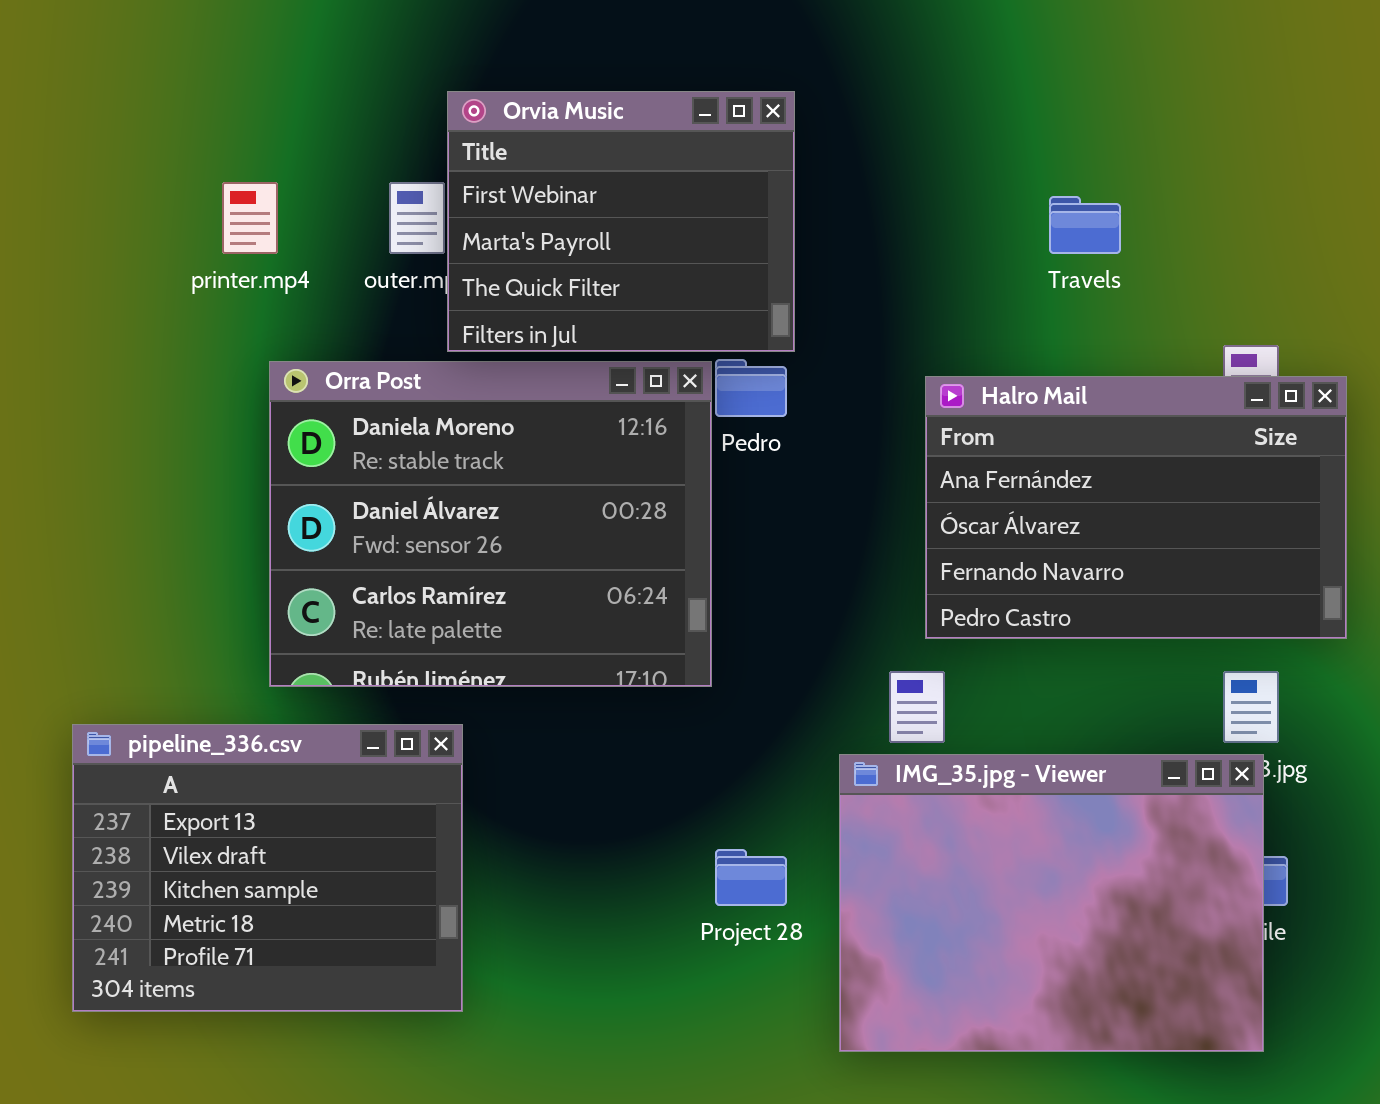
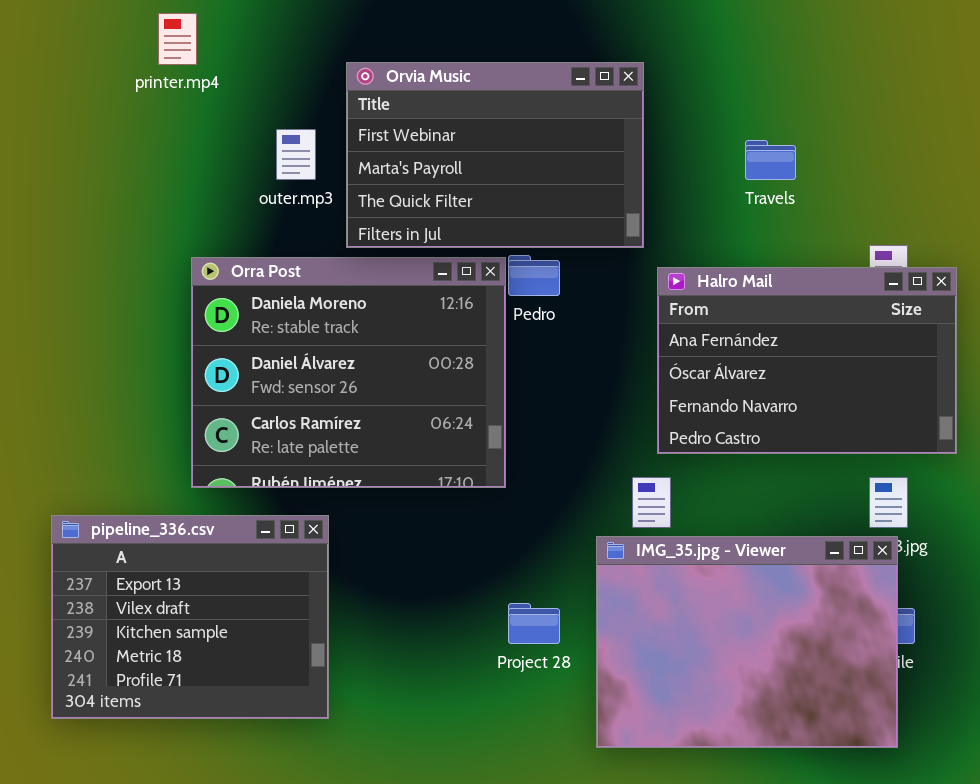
Orvia Music: [447,91,795,352] -> [346,62,644,248], moved, resized
printer.mp4: [222,182,278,254] -> [158,13,197,65], moved

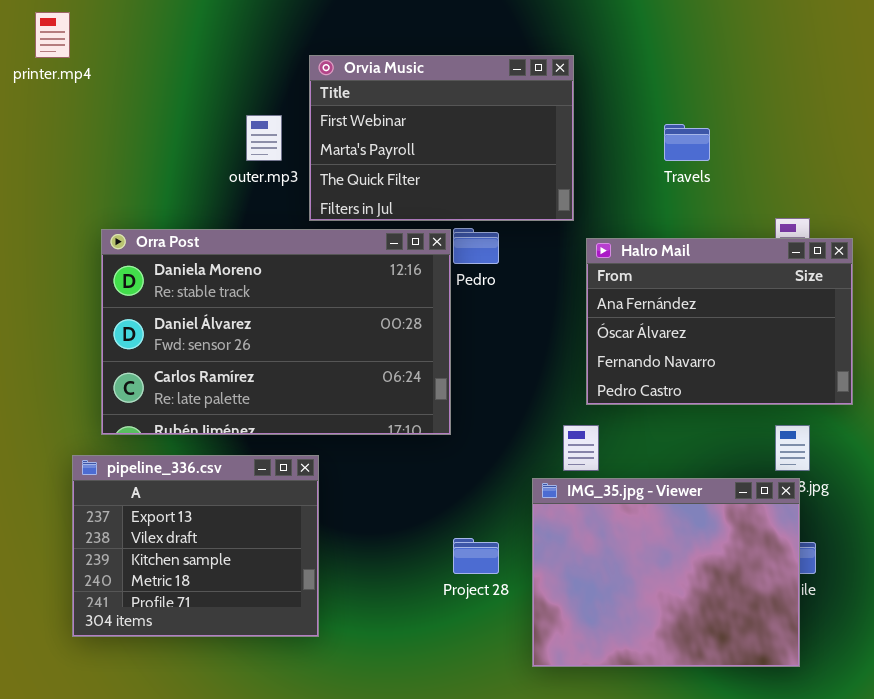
printer.mp4: [158,13,197,65] -> [35,12,70,58], moved
Orra Post: [191,257,506,488] -> [101,229,451,435], resized
pipeline_336.csv: [51,515,329,719] -> [72,455,319,637], moved

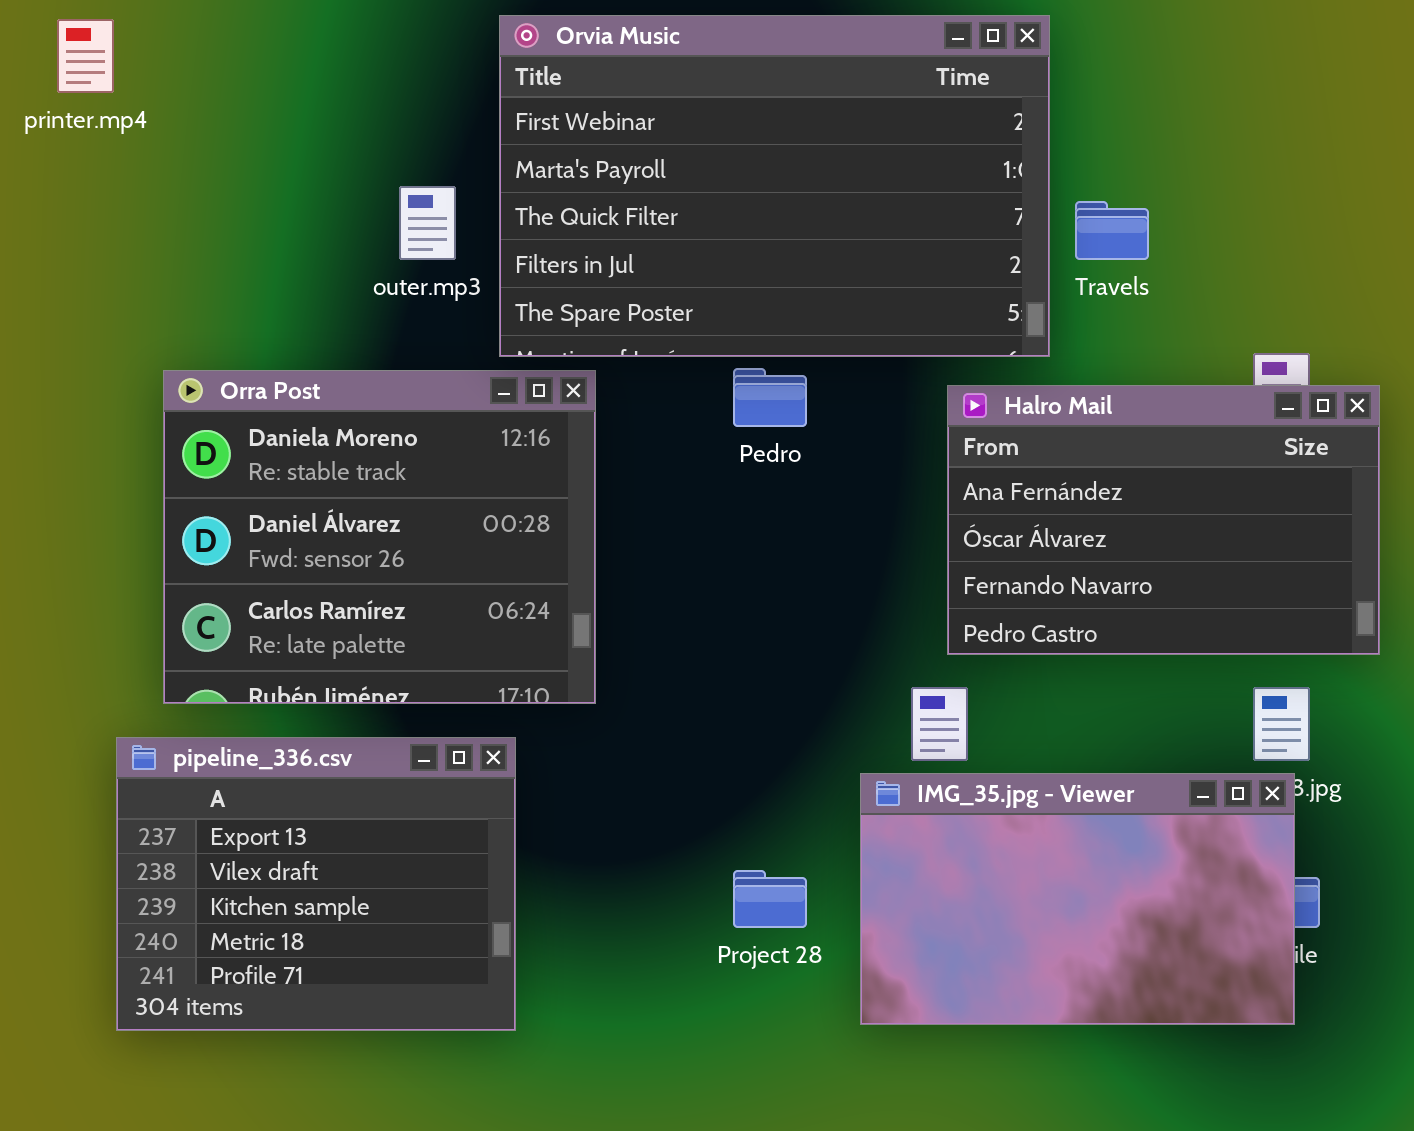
Orvia Music: [309,55,574,221] -> [499,15,1050,357], resized
Orra Post: [101,229,451,435] -> [163,370,596,704], resized
IMG_35.jpg - Viewer: [532,478,800,667] -> [860,773,1295,1025], resized

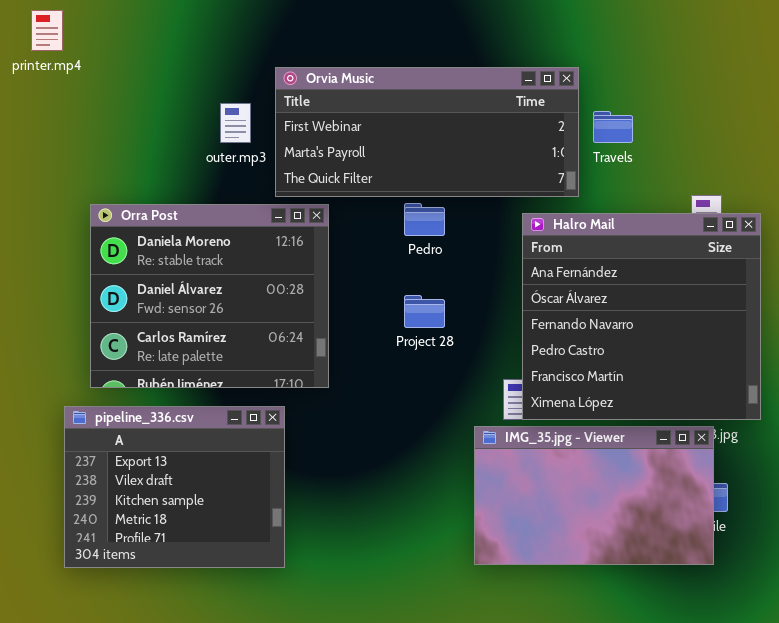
Orvia Music: [499,15,1050,357] -> [275,67,579,197], resized
Halro Mail: [947,385,1380,655] -> [522,213,761,420], resized
Project 28: [733,870,807,928] -> [404,295,445,328], moved

